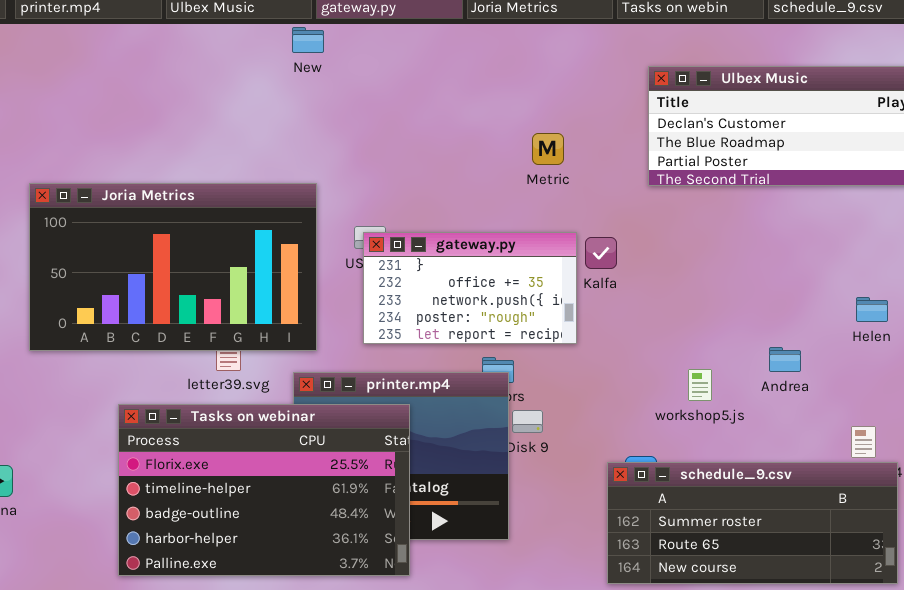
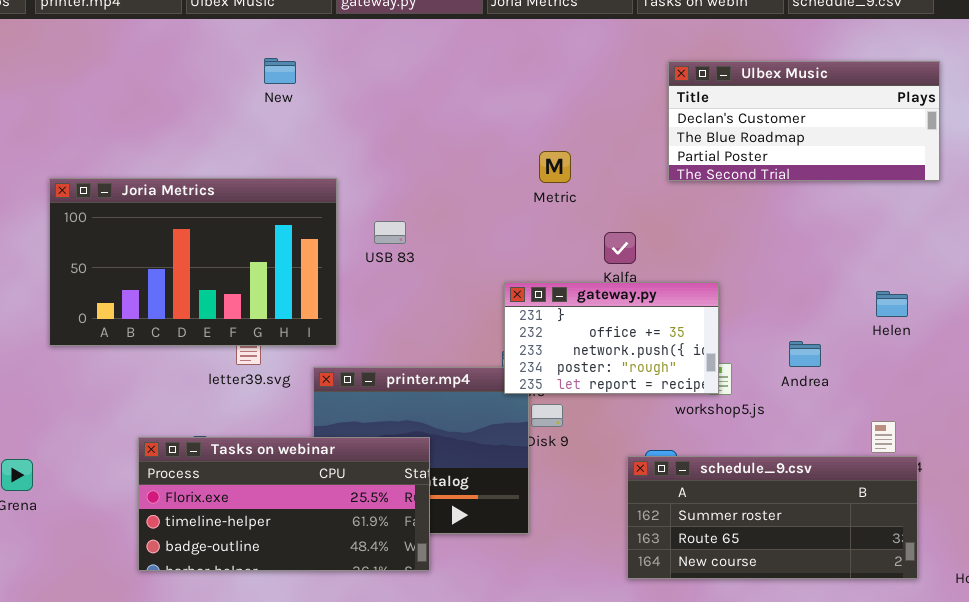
New: [292,27,324,53] -> [264,58,296,84], moved
Metric: [532,133,564,165] -> [539,151,571,183], moved
gateway.py: [363,232,577,344] -> [504,282,719,394], moved
Tasks on webinar: [118,404,410,576] -> [138,437,430,571], resized

